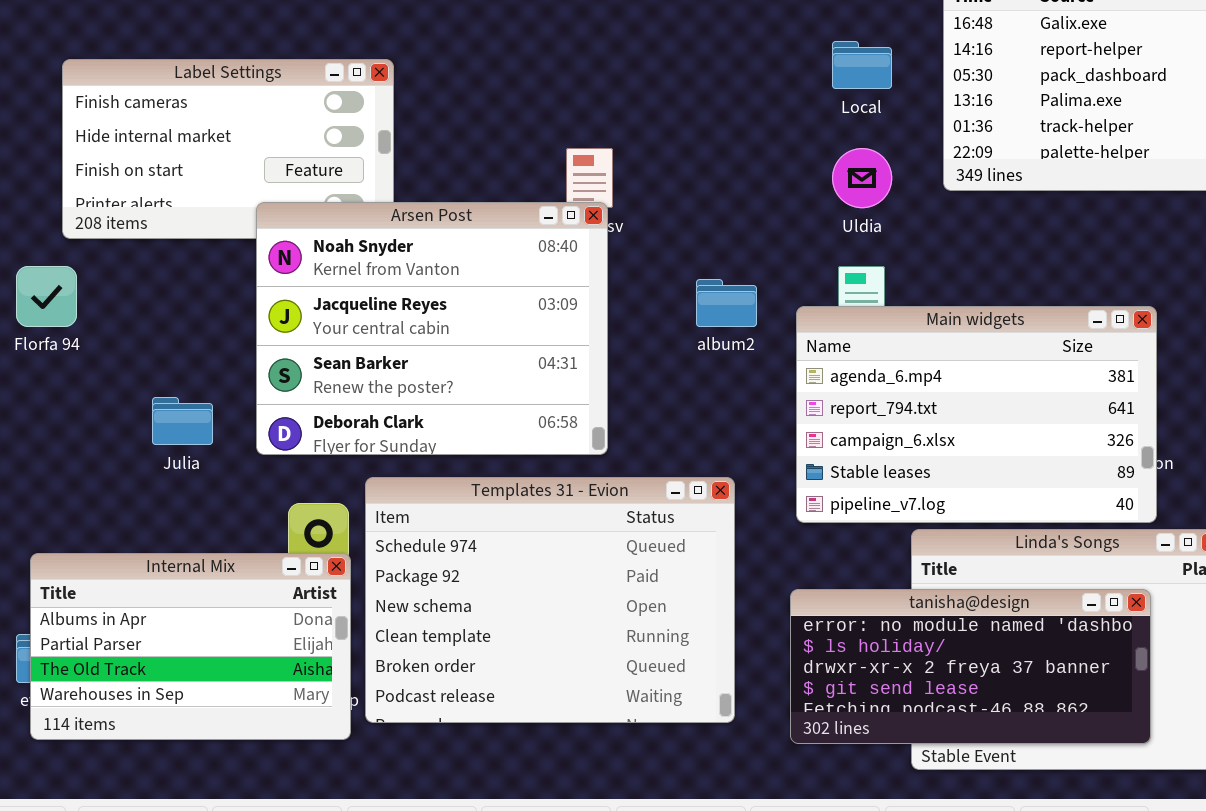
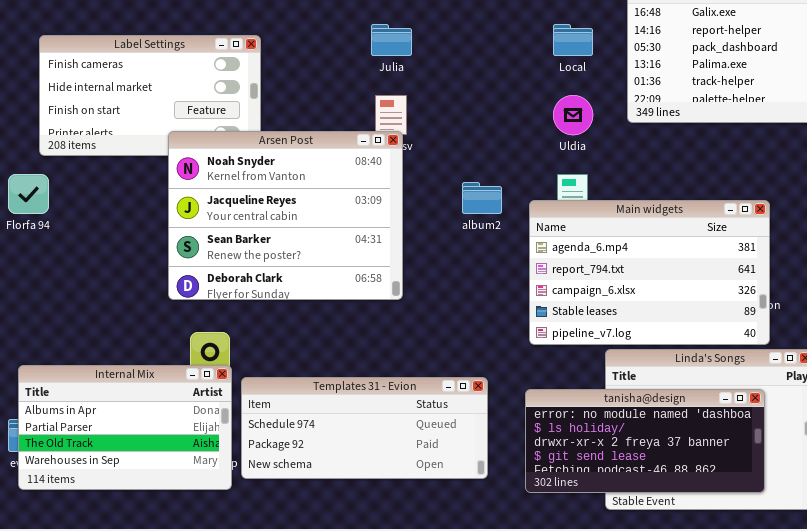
Julia: [152,397,213,445] -> [371,24,412,56], moved
Templates 31 - Evion: [365,477,735,723] -> [241,377,488,479], resized

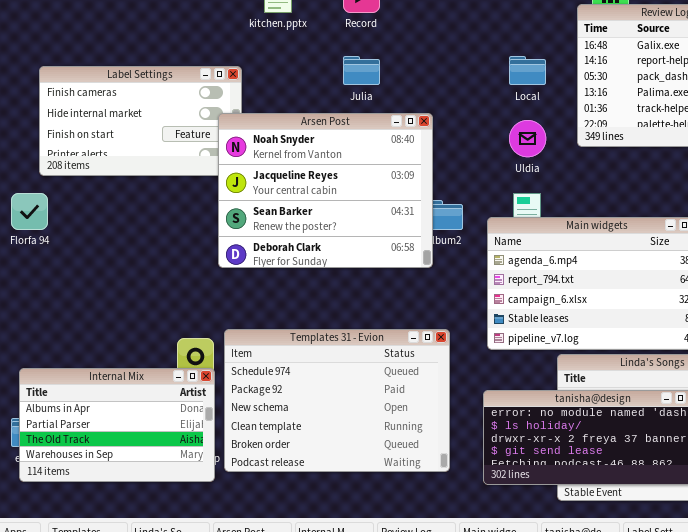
Arsen Post: [168,131,403,300] -> [218,113,433,268], moved
Templates 31 - Evion: [241,377,488,479] -> [224,329,450,472], resized

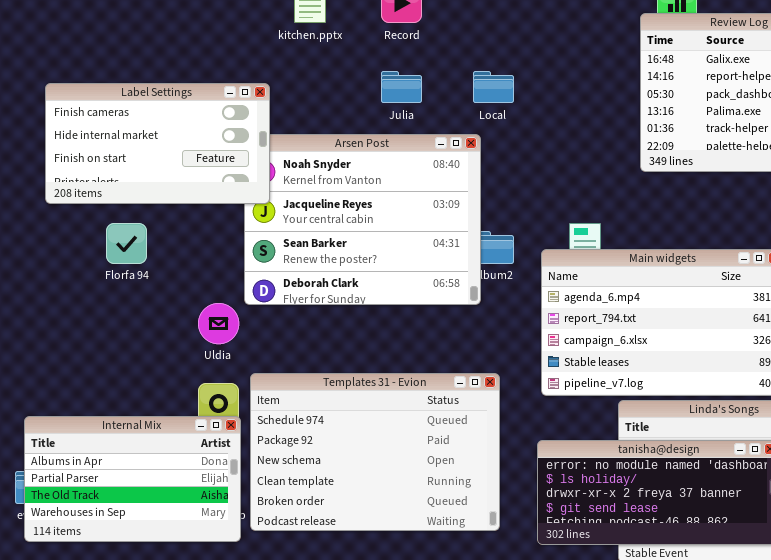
Local: [509,56,546,85] -> [473,71,514,103], moved
Label Settings: [39,66,242,176] -> [45,83,270,204], raised
Uldia: [509,120,546,157] -> [198,303,239,344], moved
Florfa 94: [11,193,48,230] -> [106,223,147,264], moved

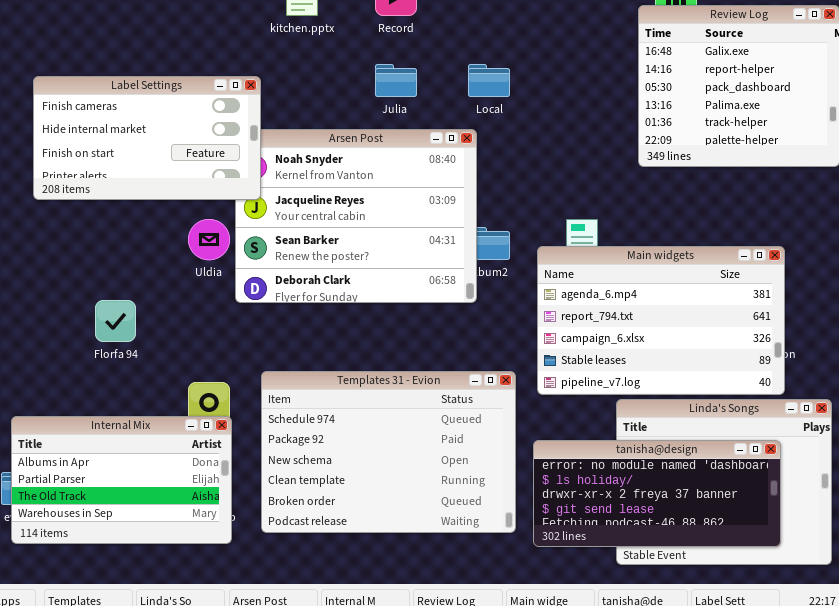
Florfa 94: [106,223,147,264] -> [95,300,136,342], moved
Uldia: [198,303,239,344] -> [188,219,230,260], moved
Templates 31 - Evion: [250,373,500,531] -> [261,371,516,533], moved

